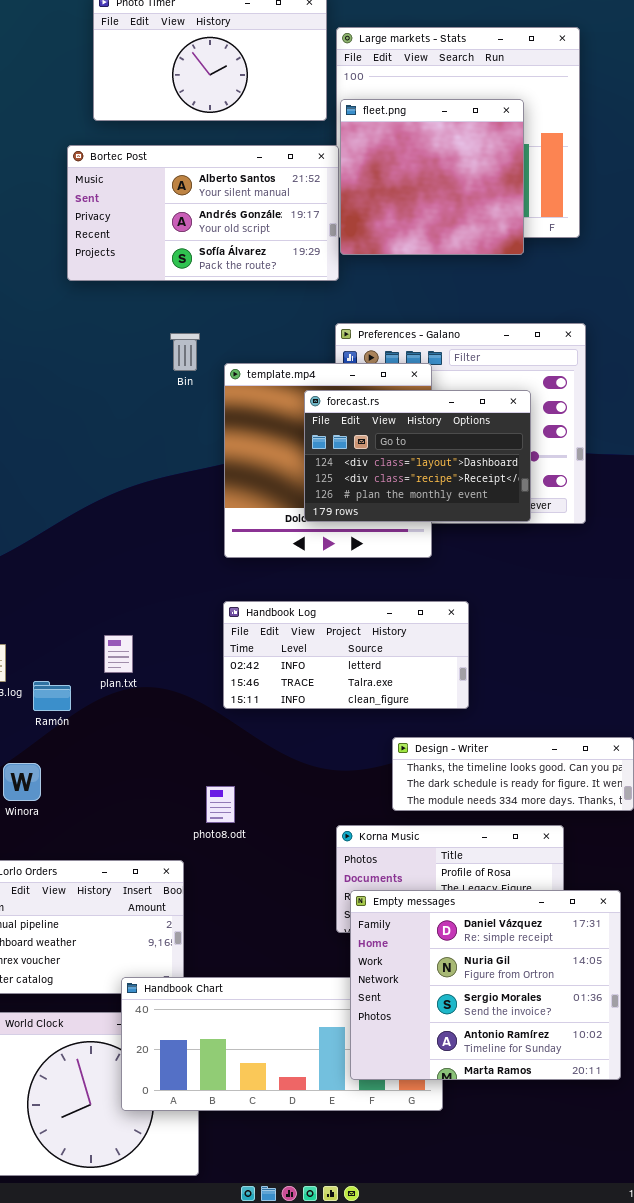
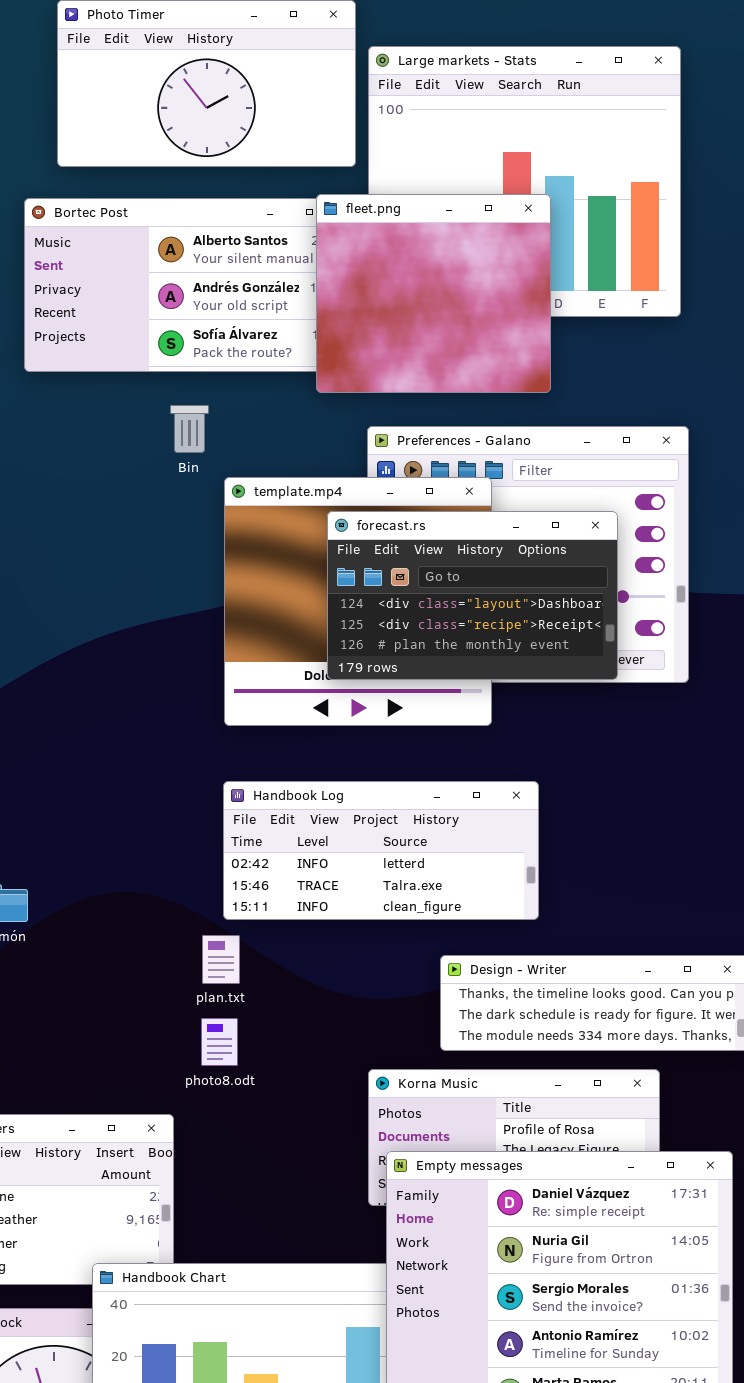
fleet.png: [340,99,524,255] -> [316,194,551,393], moved
Bin: [170,333,200,371] -> [170,405,209,453], moved
plan.txt: [104,635,133,673] -> [202,935,240,984], moved

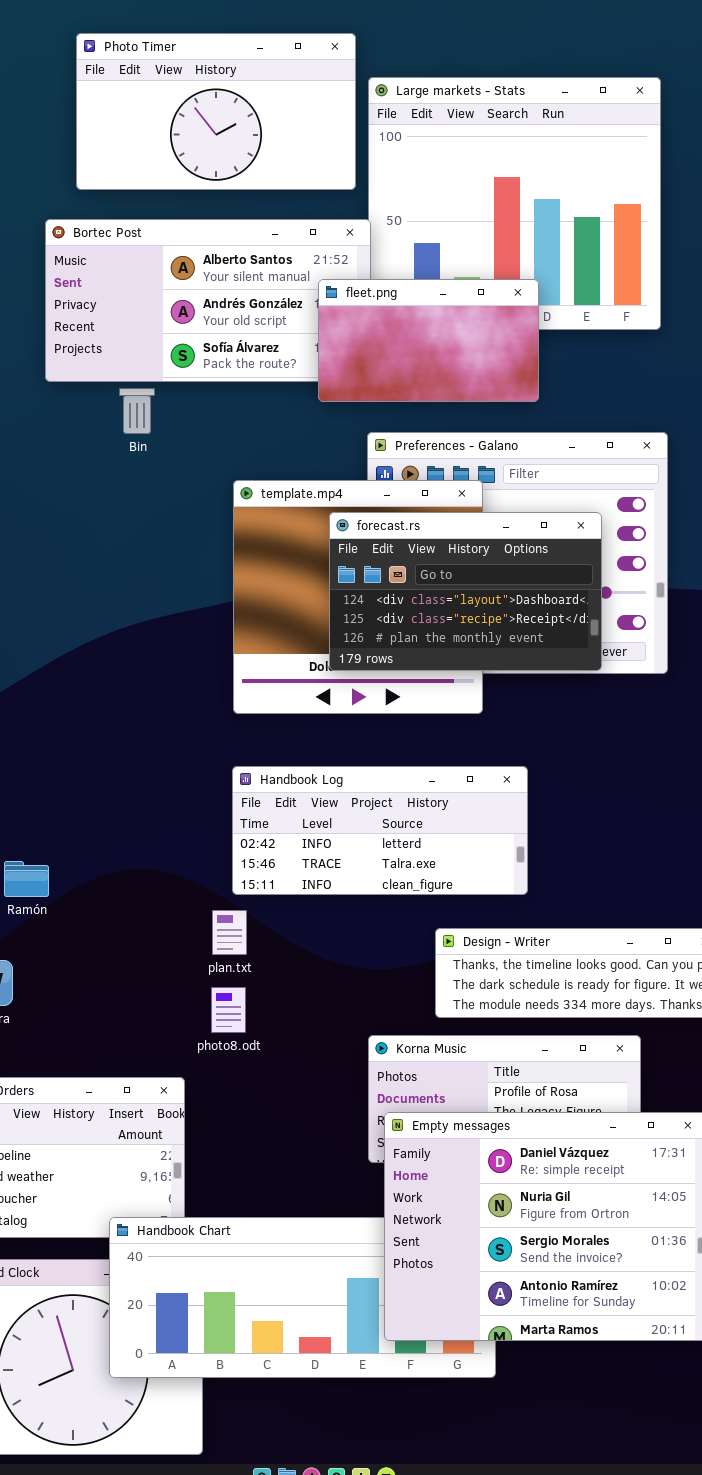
fleet.png: [316,194,551,393] -> [318,279,539,402], resized
Bin: [170,405,209,453] -> [119,388,155,434], moved

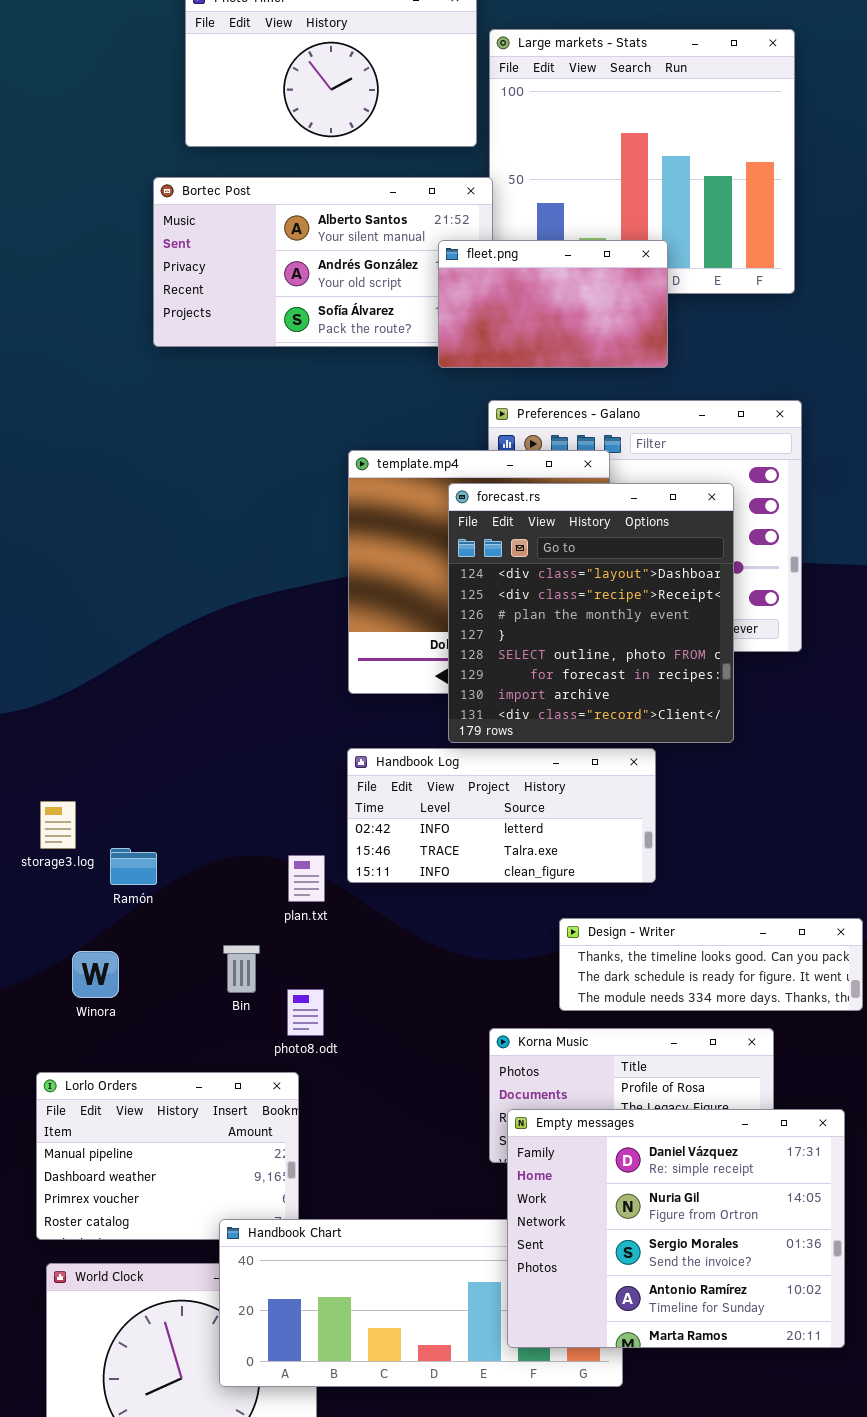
Bin: [119,388,155,434] -> [223,945,260,993], moved
forecast.rs: [329,512,602,671] -> [448,483,734,743], resized
plan.txt: [212,910,247,955] -> [288,855,325,902], moved
photo8.odt: [211,987,246,1033] -> [287,989,324,1036], moved

